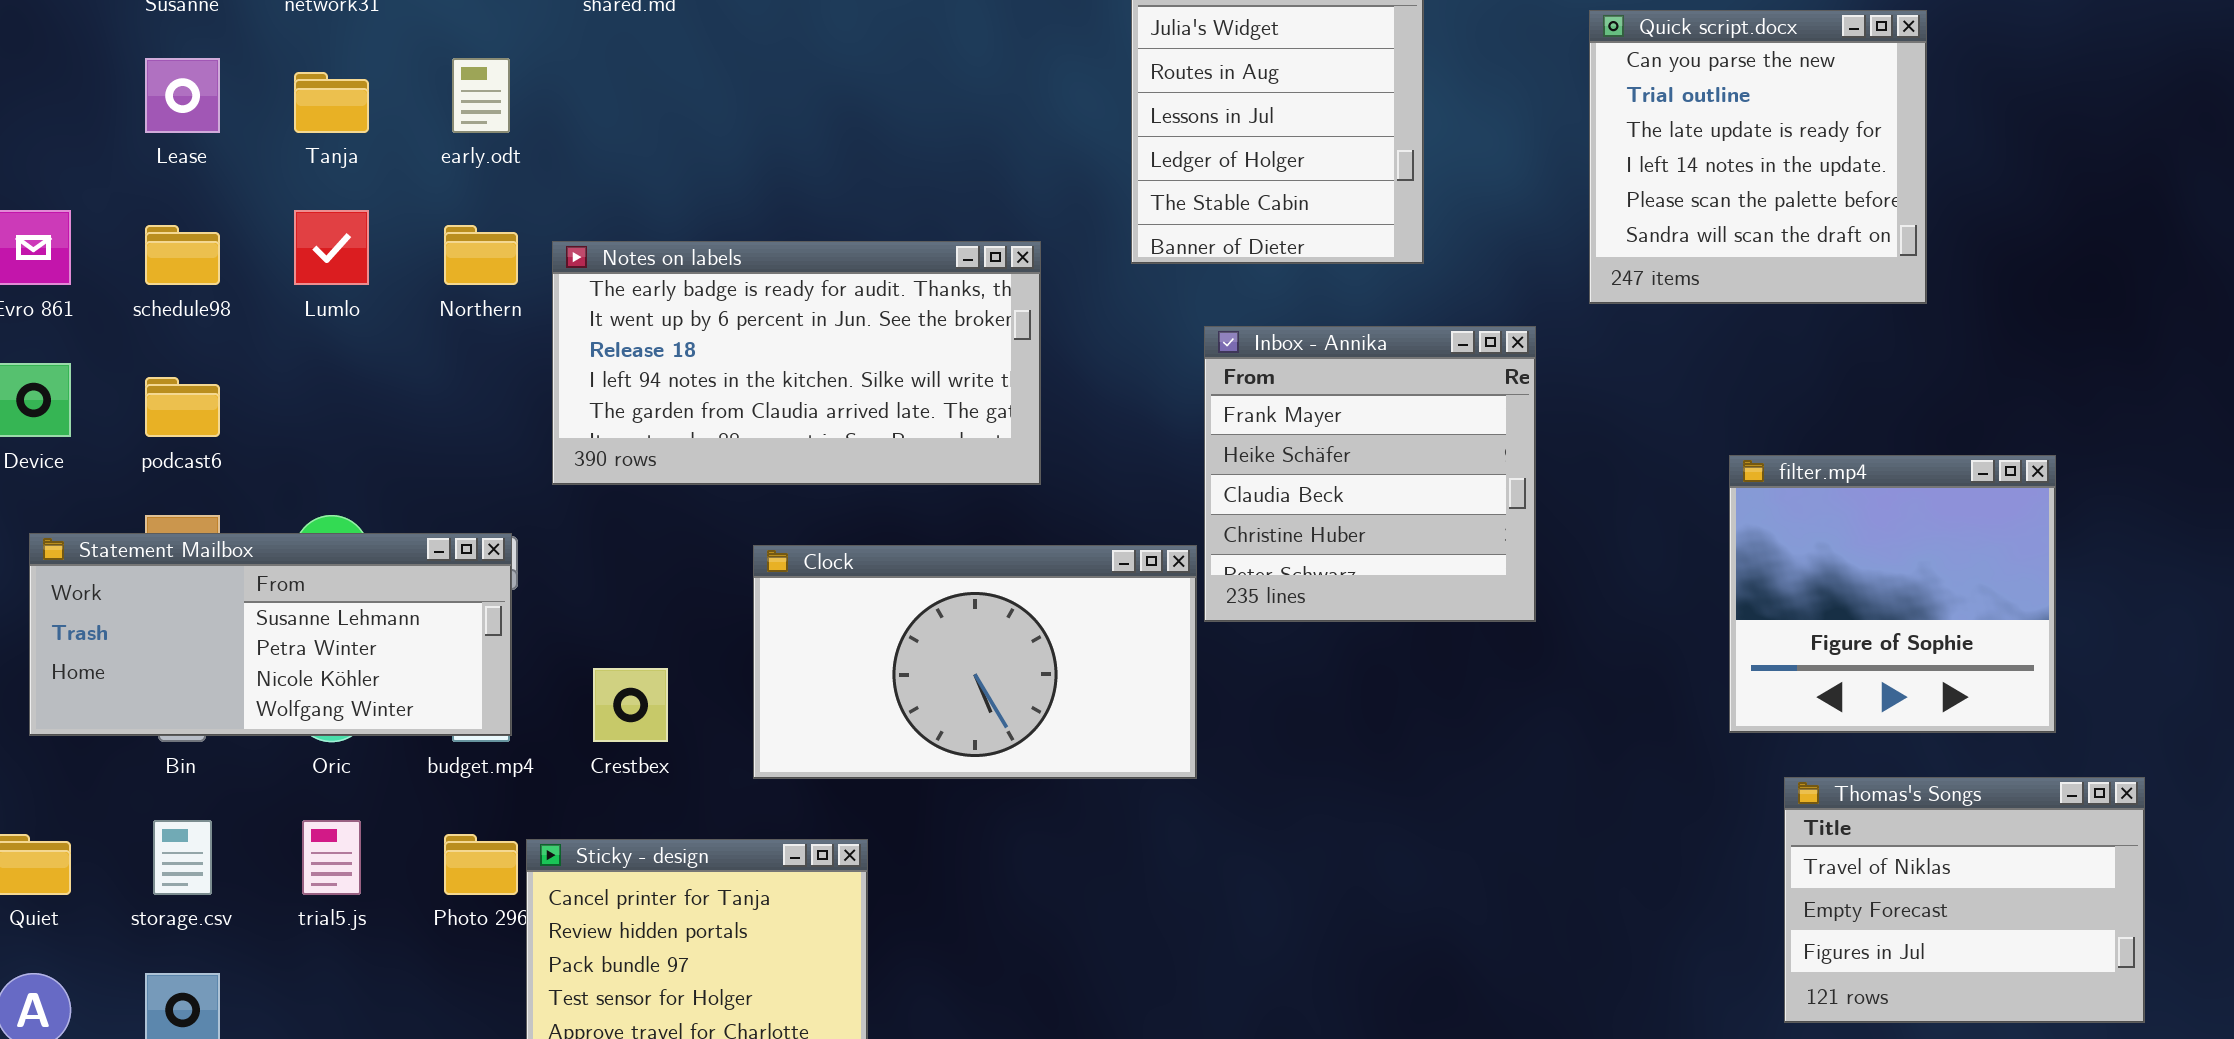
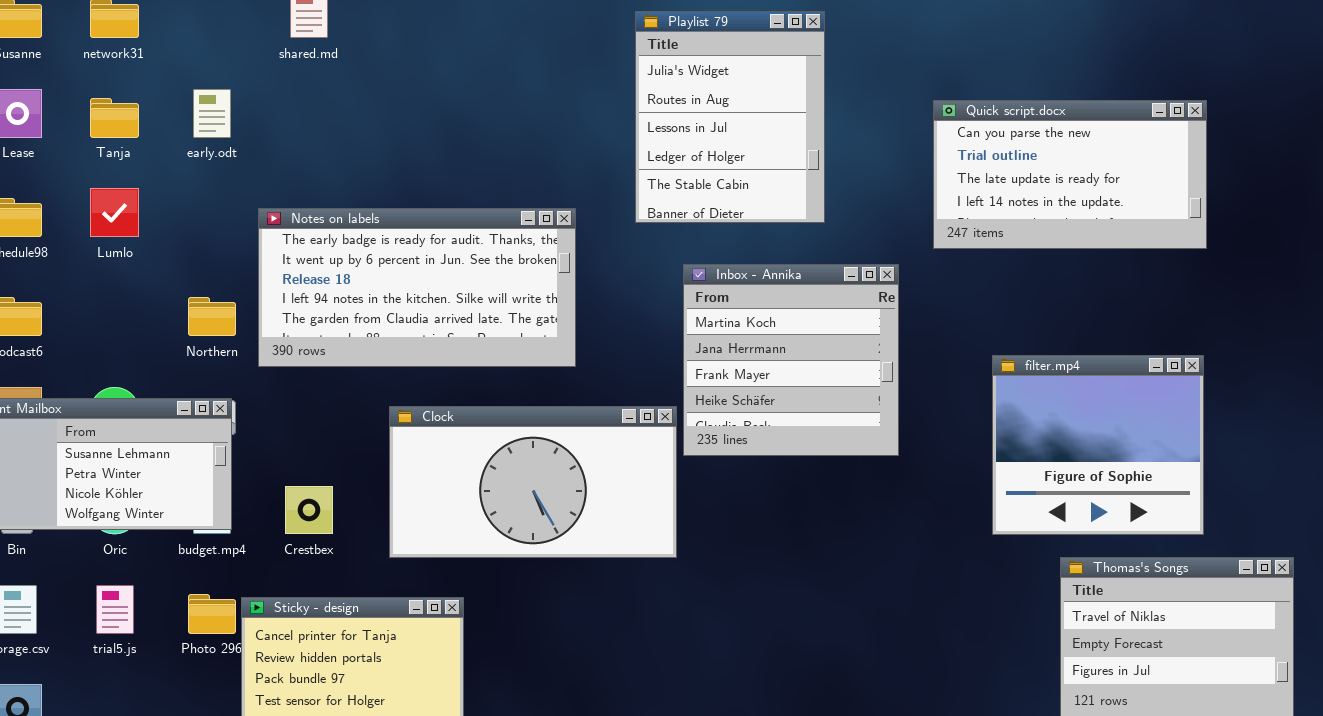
Quick script.docx: [1589,10,1927,304] -> [933,100,1207,249], resized
Northern: [444,225,518,285] -> [188,297,236,336], moved
Inbox - Annika: [1204,326,1536,622] -> [683,264,899,456], scrolled up 2 rows
filter.mp4: [1729,455,2056,733] -> [992,355,1204,535], moved

